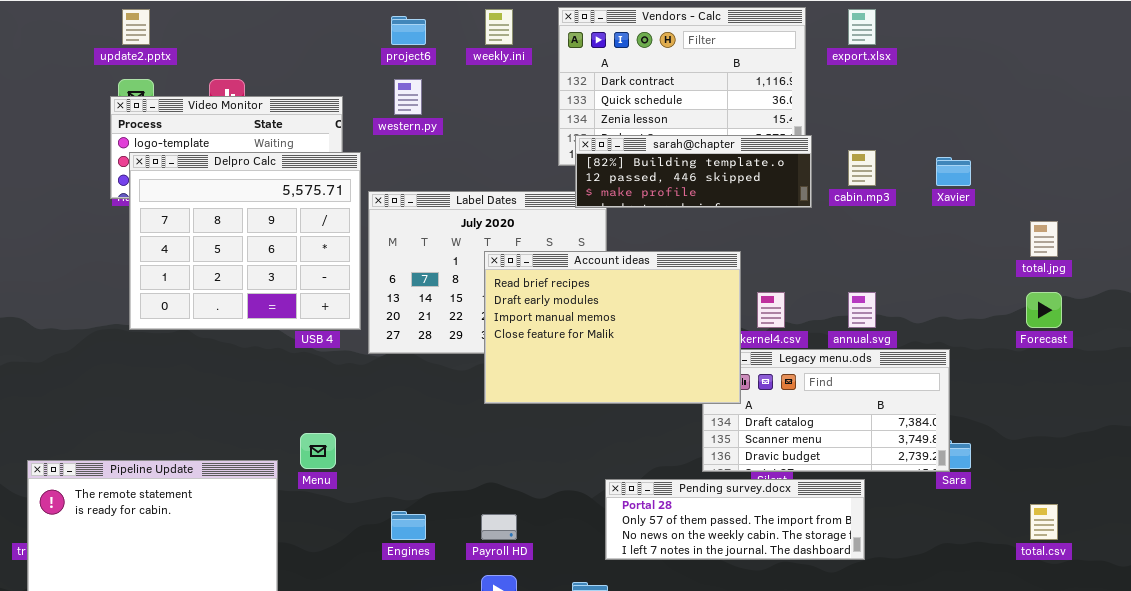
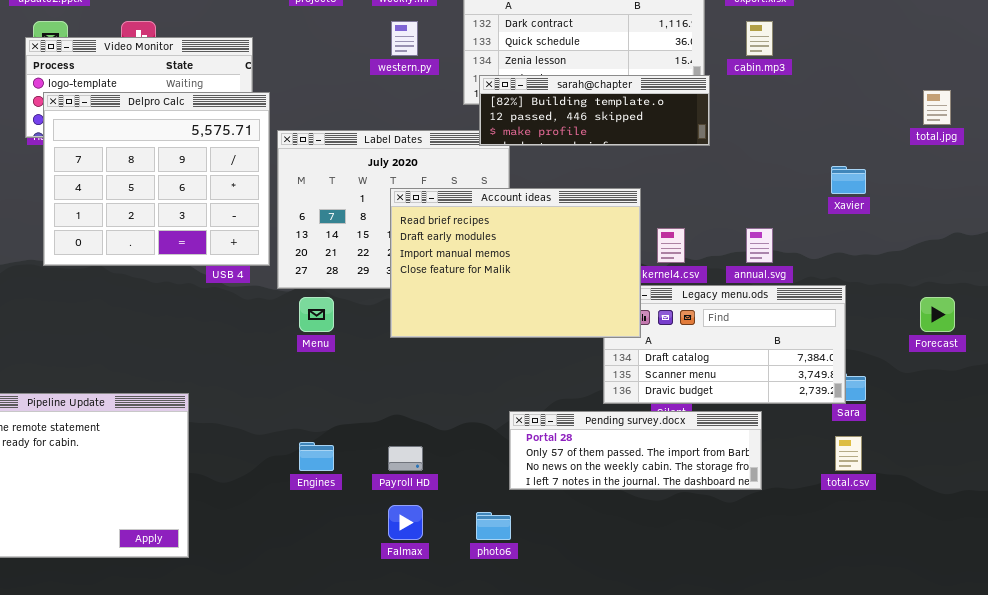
western.py: [394,79,422,115] -> [391,21,418,56], moved
cabin.mp3: [848,150,876,186] -> [746,21,773,56], moved
Xavier: [936,157,971,186] -> [831,166,866,194], moved
total.jpg: [1030,221,1058,257] -> [923,90,951,125], moved
Forecast: [1026,292,1062,328] -> [920,297,955,332], moved
Menu: [300,433,336,469] -> [299,297,334,332], moved
total.csv: [1030,504,1058,540] -> [835,436,862,471], moved

